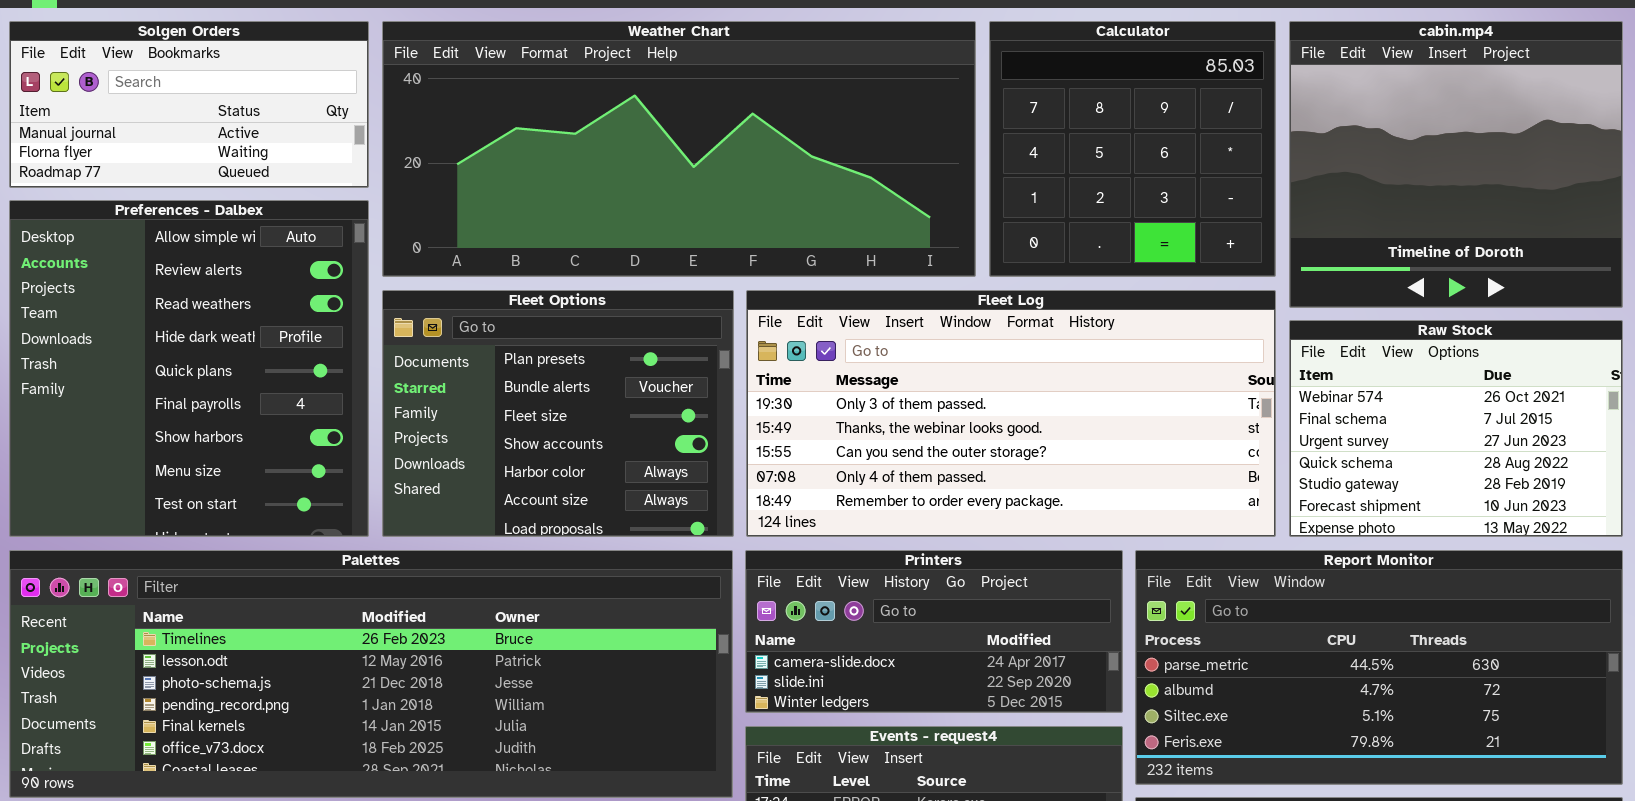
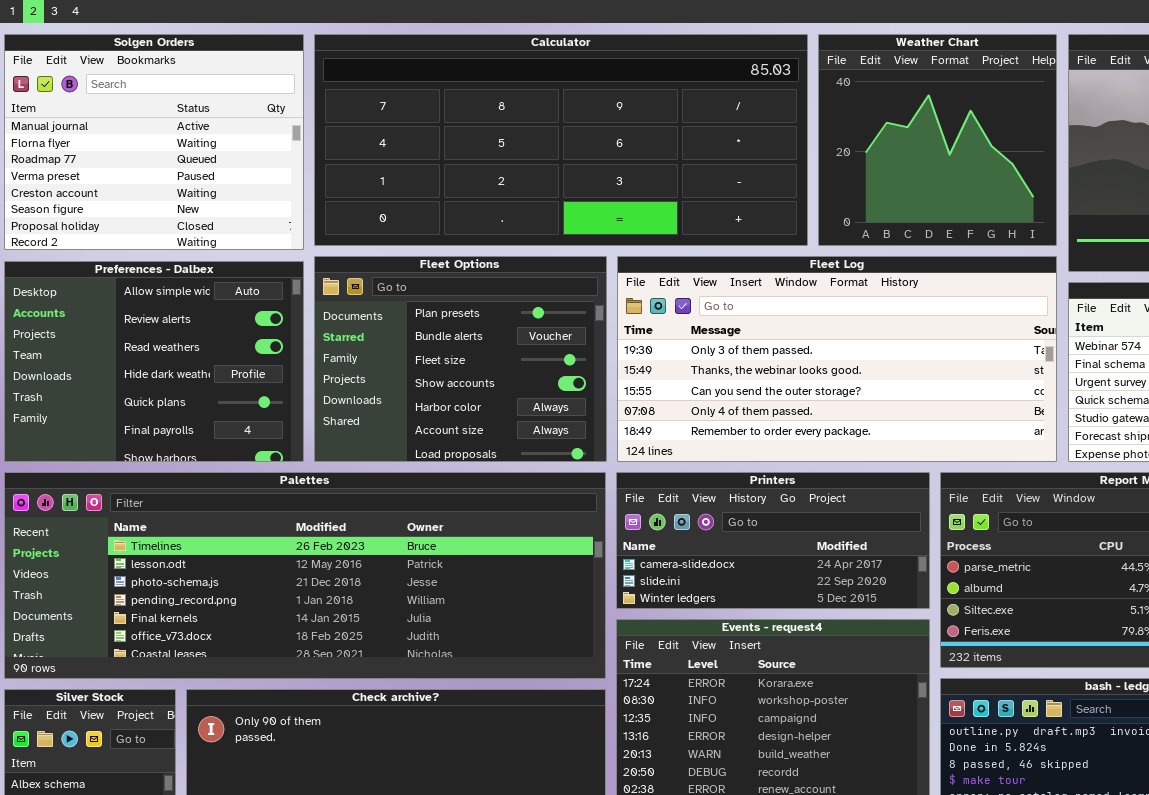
Solgen Orders: [9,21,369,188] -> [4,34,304,250], resized
Weather Chart: [382,21,976,277] -> [818,34,1057,246], moved, resized
Calculator: [989,21,1276,277] -> [314,34,808,246], moved, resized
Preferences - Dalbex: [9,200,369,537] -> [4,261,304,462], resized

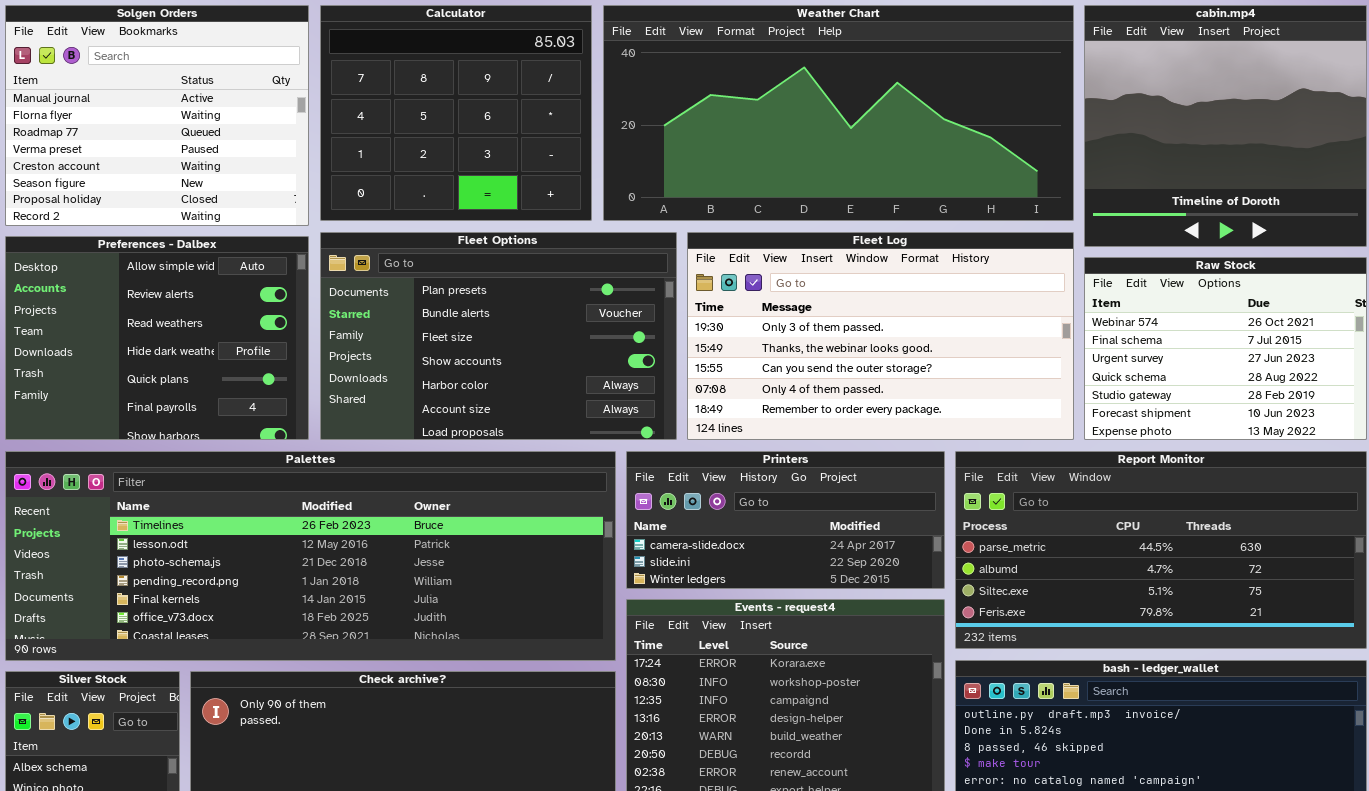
Calculator: [314,34,808,246] -> [320,5,592,221], resized
Weather Chart: [818,34,1057,246] -> [603,5,1074,221], resized
Fleet Options: [314,256,607,462] -> [320,232,677,440], resized
Fleet Log: [617,256,1057,462] -> [687,232,1074,440], resized

